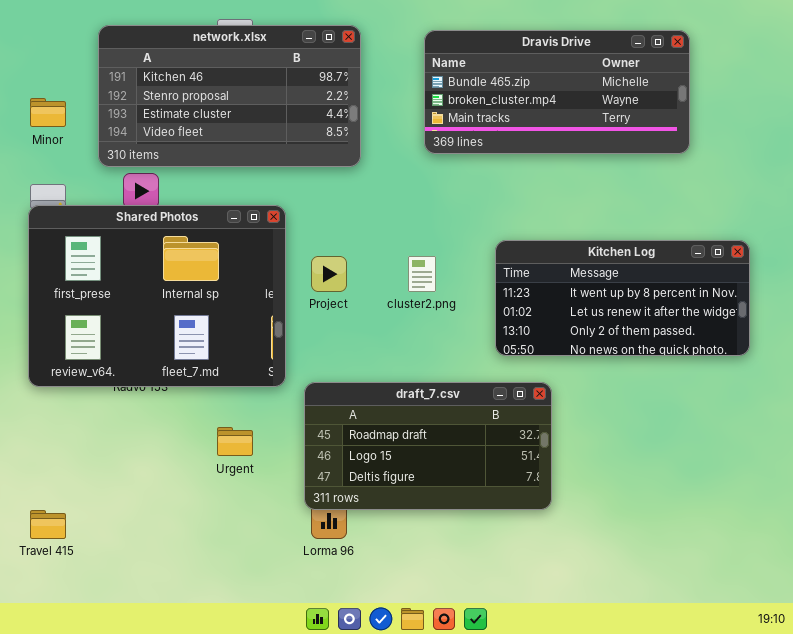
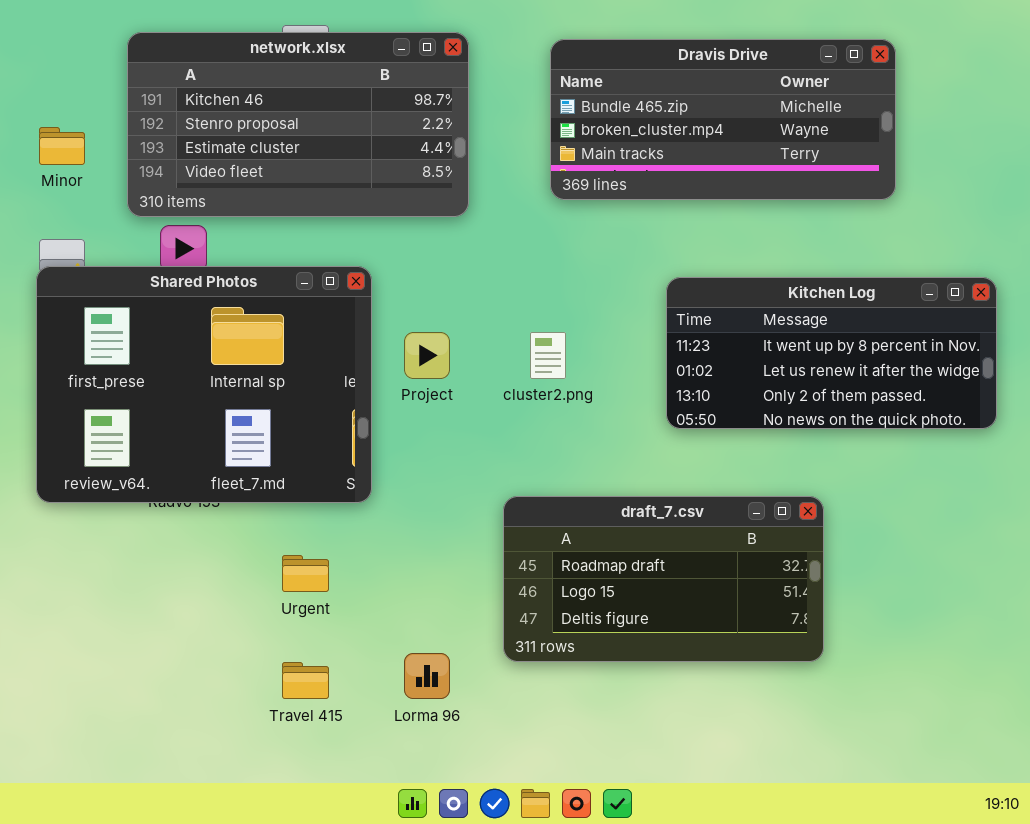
Kitchen Log: [495,240,750,356] -> [666,277,997,429], moved
draft_7.csv: [304,382,552,510] -> [503,496,824,662], moved
Travel 415: [30,510,66,539] -> [282,662,329,699], moved

